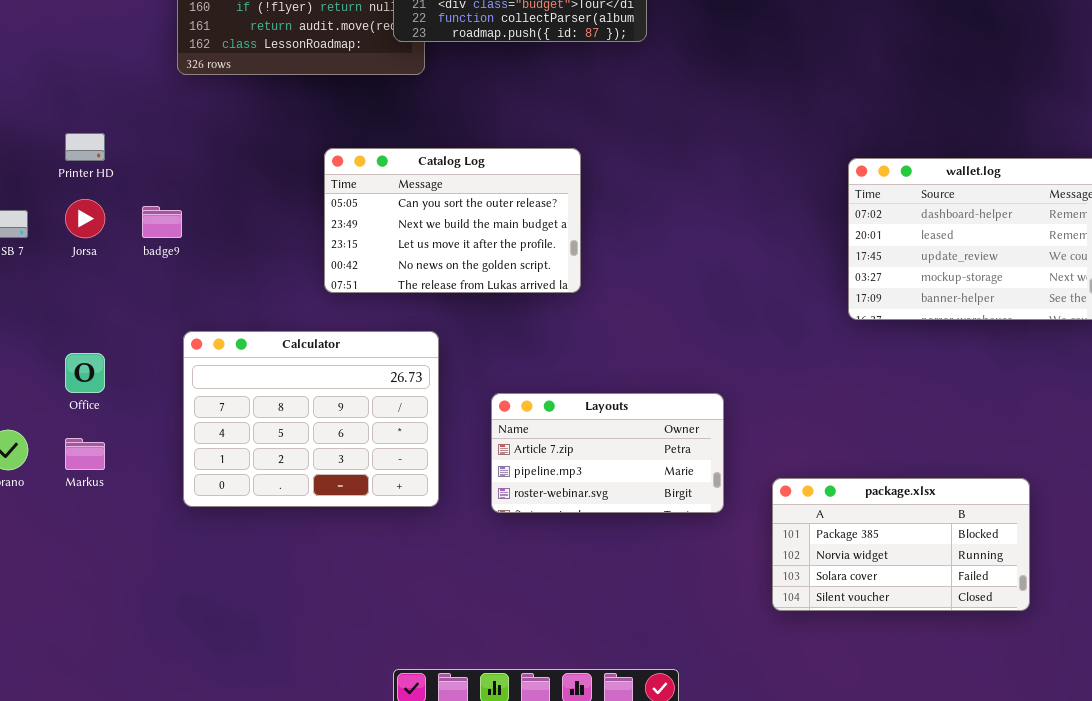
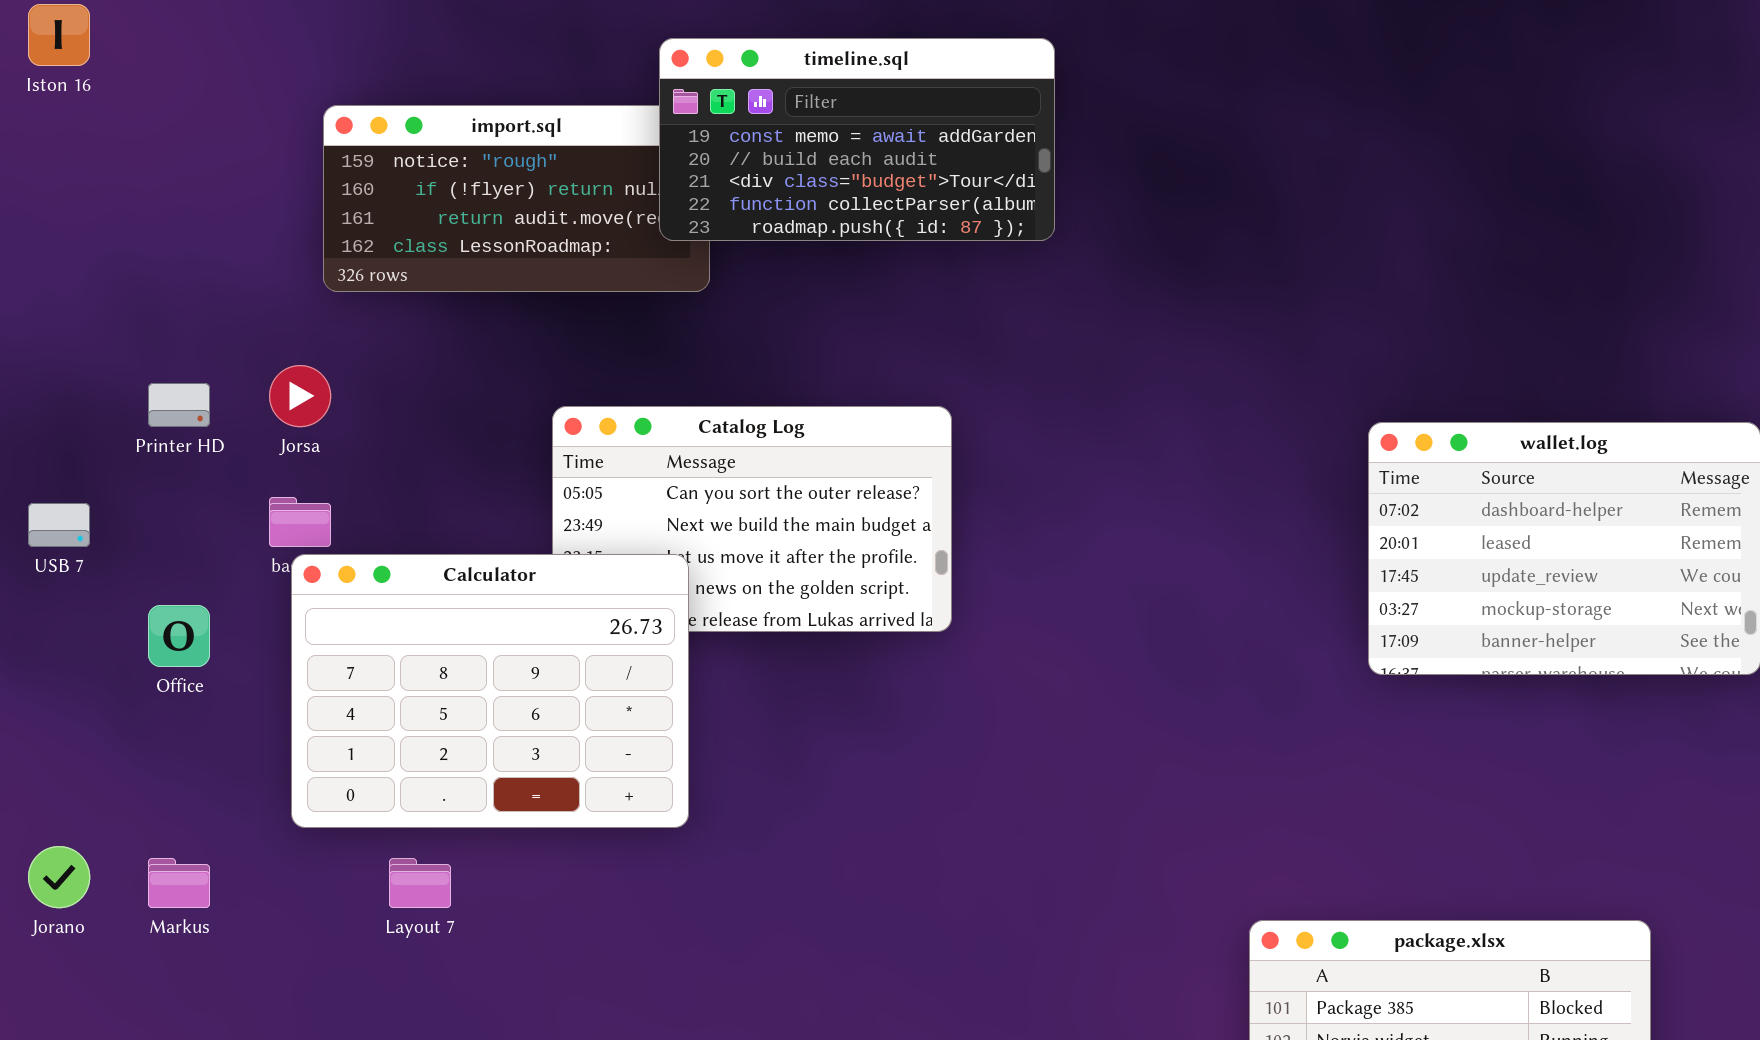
Jorsa: [65,199,105,238] -> [269,365,331,427], moved
Calculator: [183,331,439,507] -> [291,554,689,828], moved
Office: [65,353,105,393] -> [148,605,210,667], moved
Layouts: [491,393,724,513] -> none, closed

